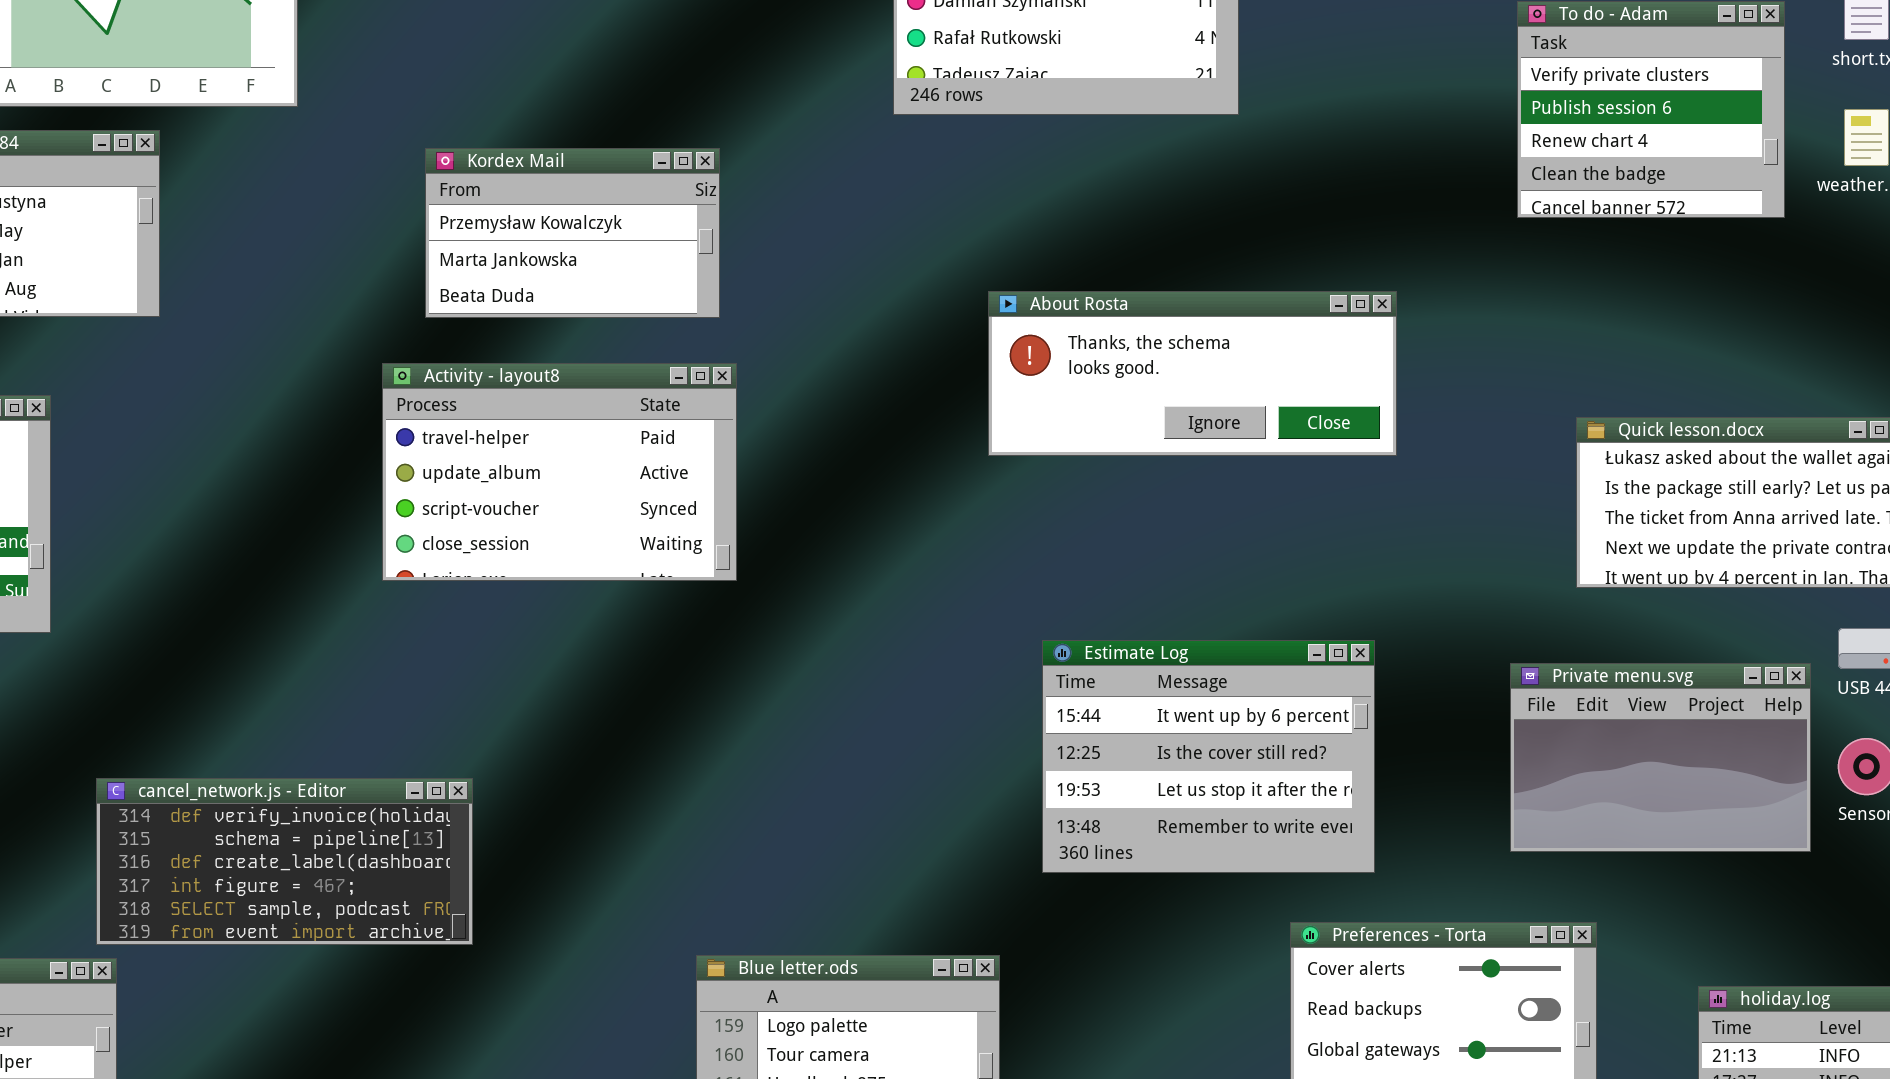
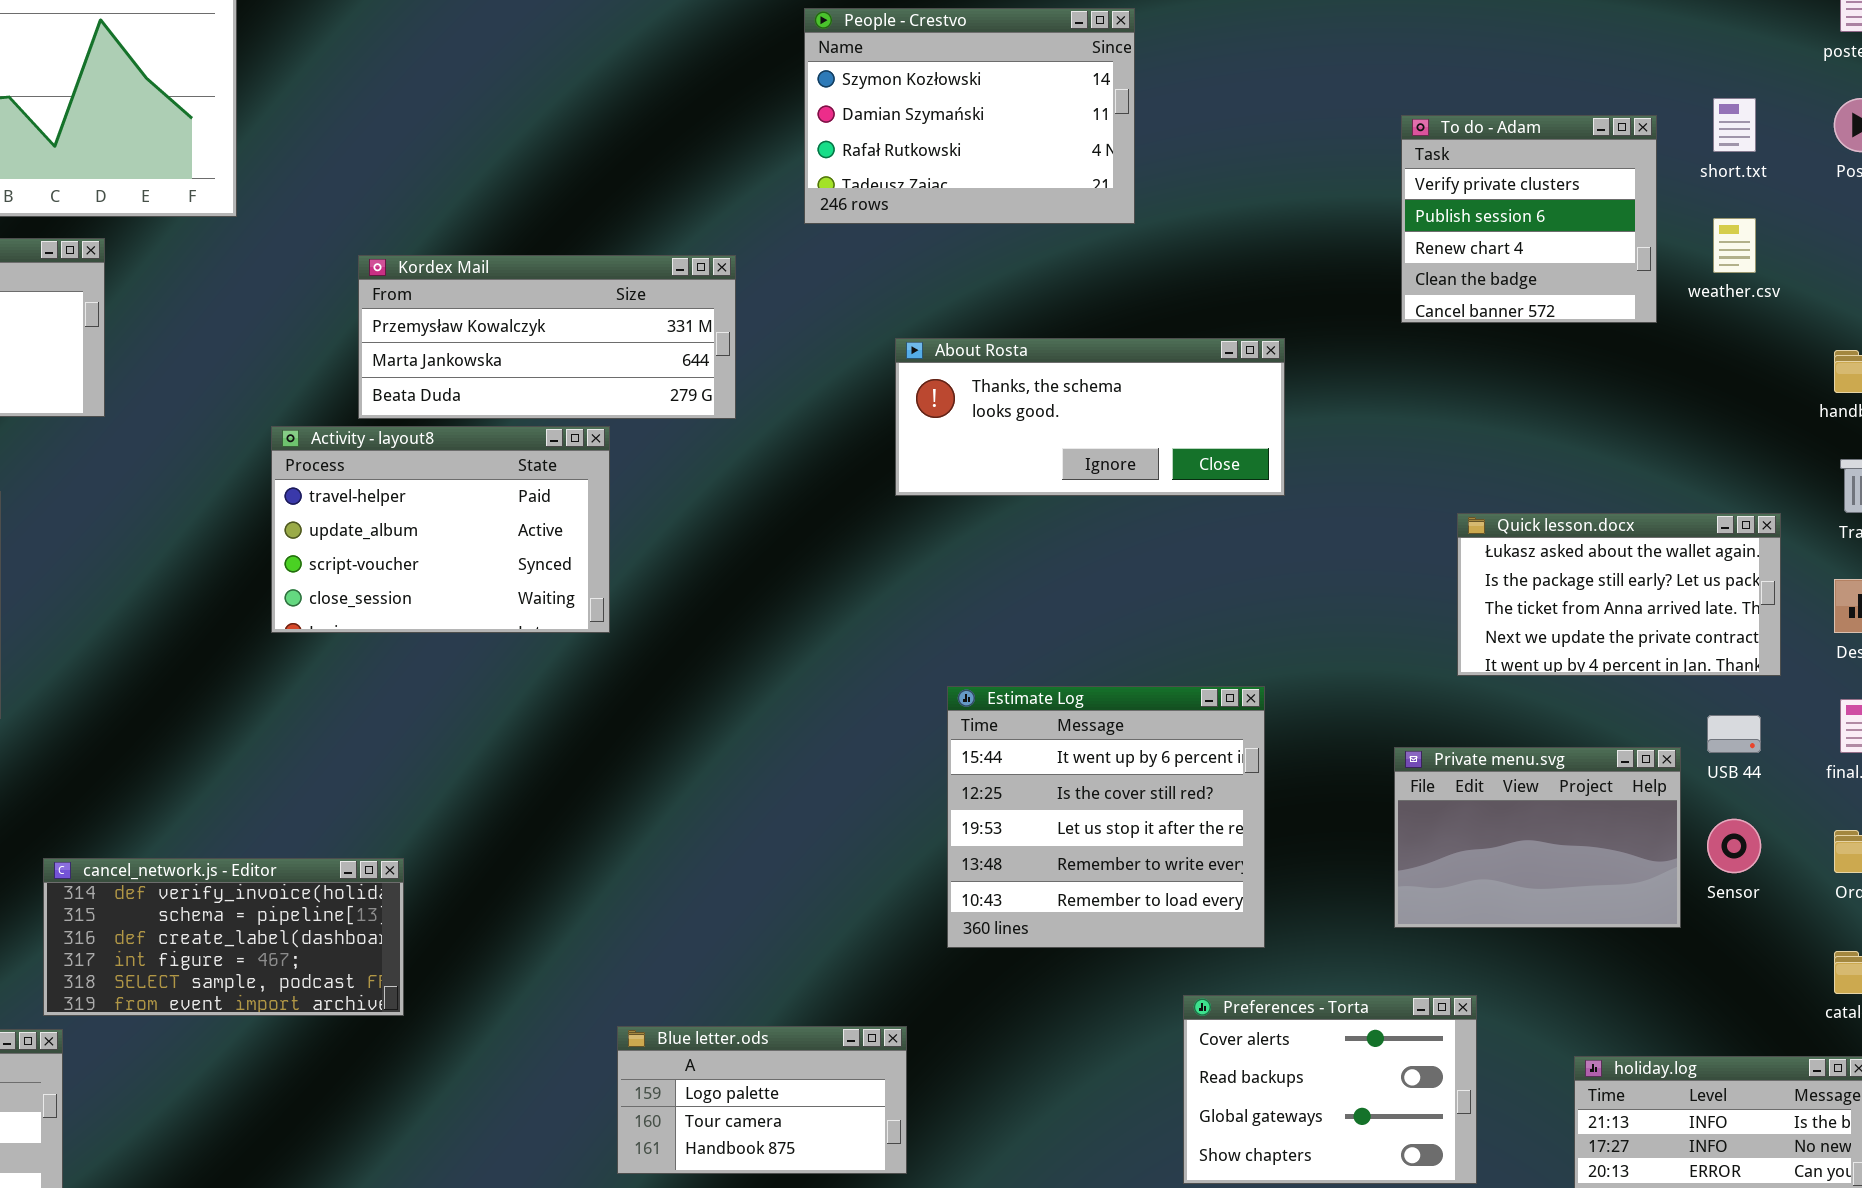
Kordex Mail: [425,148,720,318] -> [358,255,736,419], resized
About Rosta: [988,291,1397,456] -> [895,338,1285,496], moved
Activity - layout8: [382,363,737,581] -> [271,426,610,633], moved
Estimate Log: [1042,640,1375,873] -> [947,686,1265,948], resized

